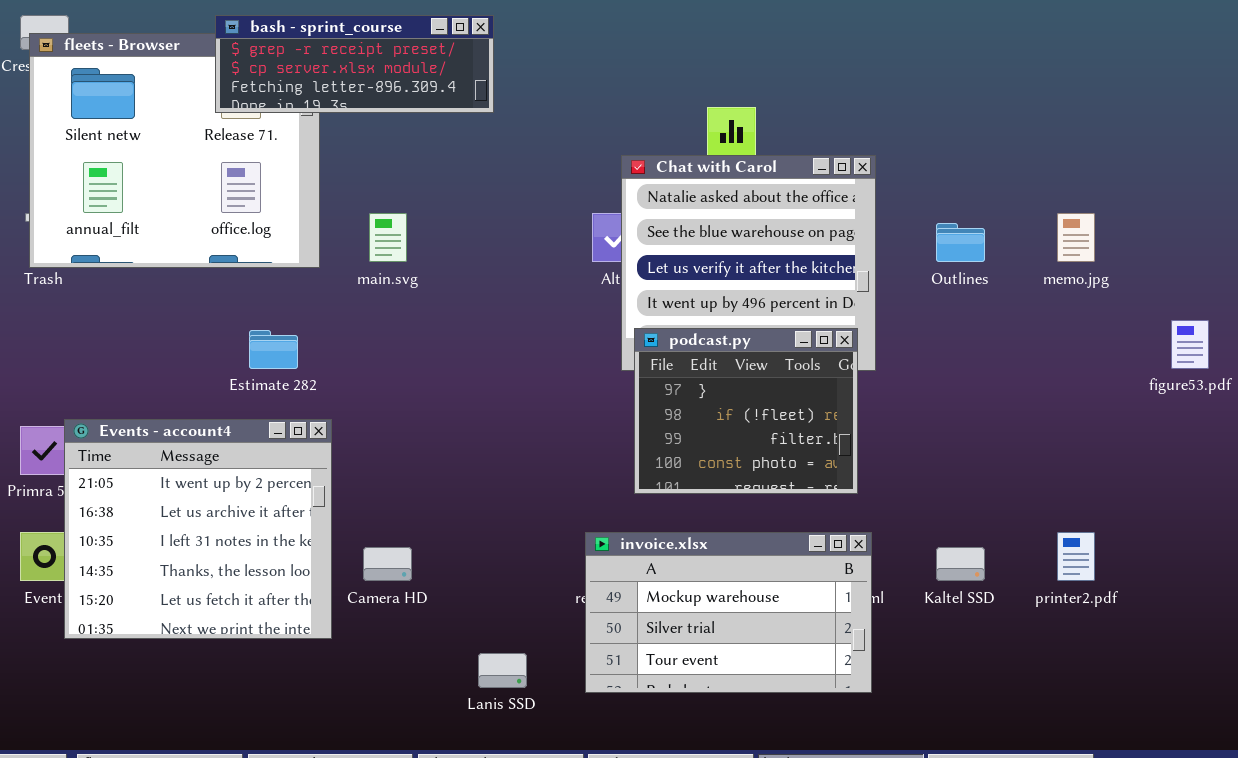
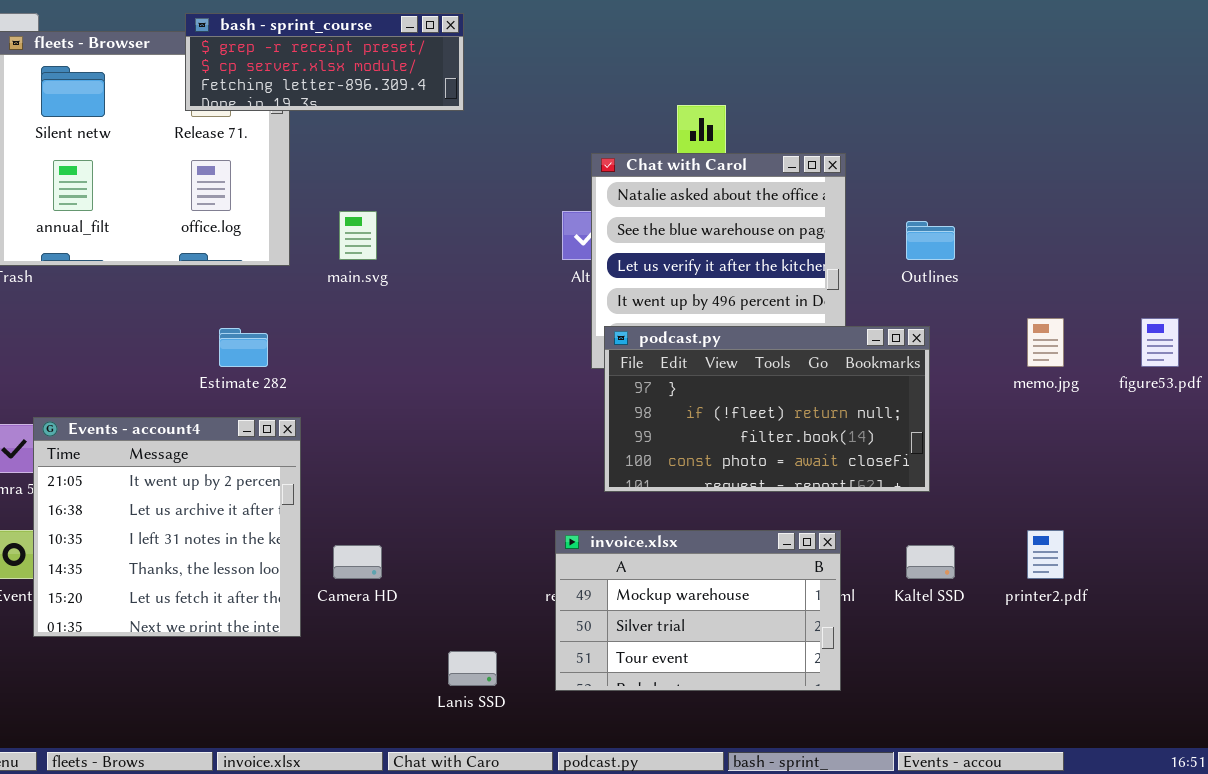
memo.jpg: [1057,213,1095,262] -> [1027,318,1064,367], moved
podcast.py: [634,328,858,494] -> [604,326,930,492], resized

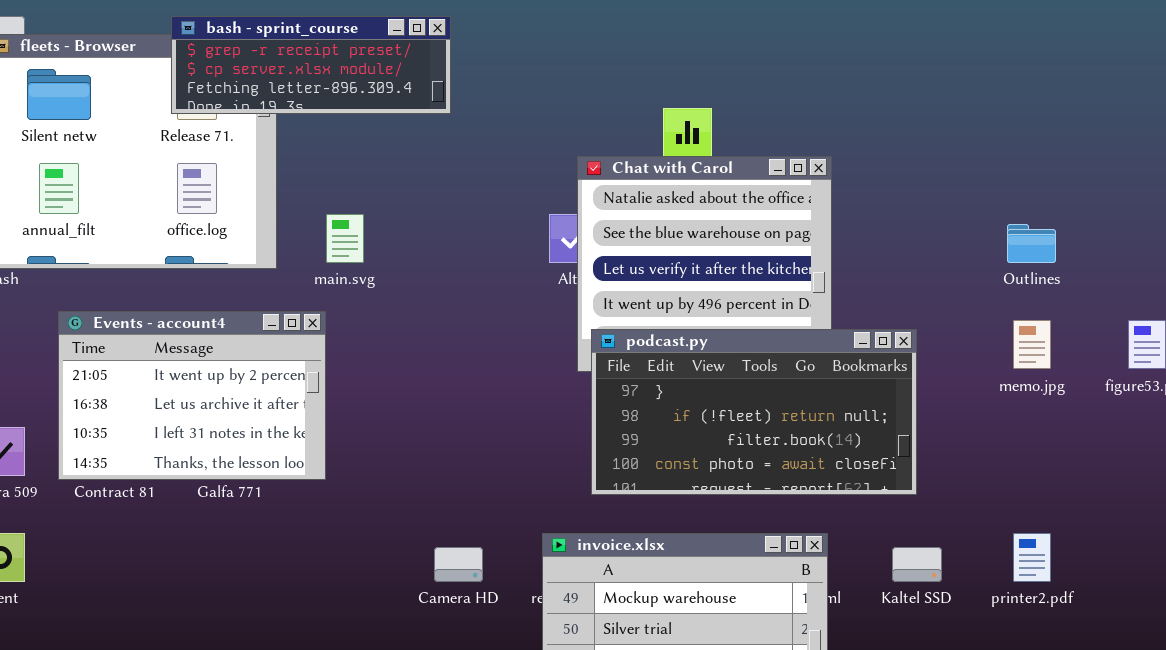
Outlines: [906,221,955,260] -> [1007,224,1056,263], moved
Events - account4: [33,417,301,637] -> [58,311,326,480], moved, resized
Camera HD: [333,545,382,579] -> [434,547,483,582], moved

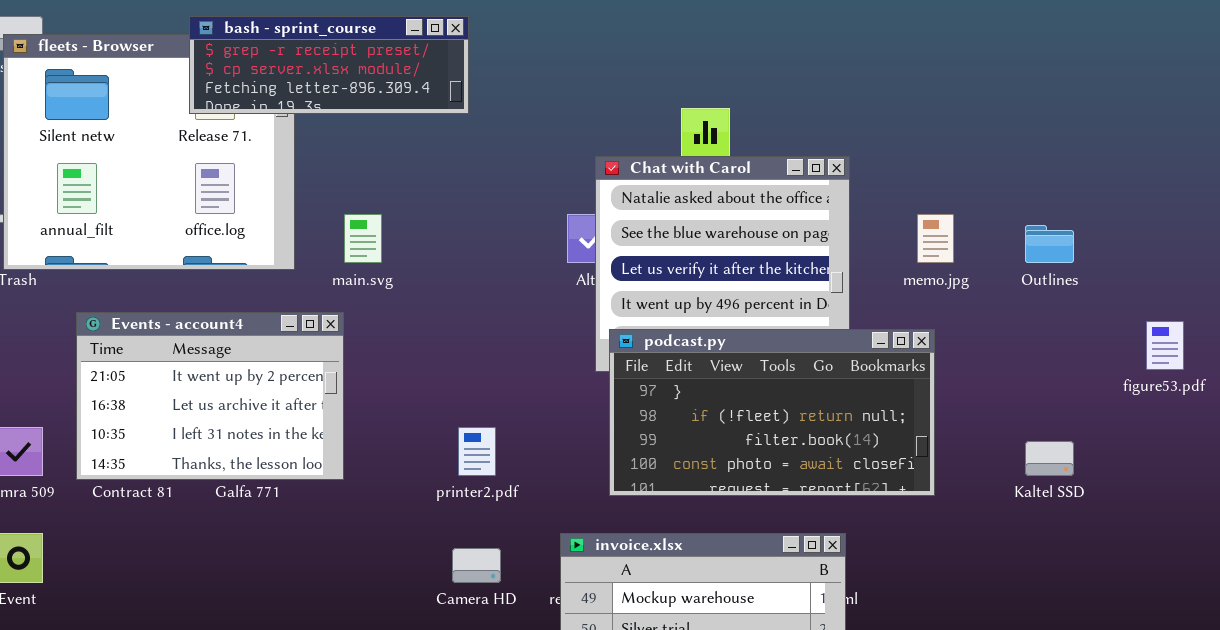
memo.jpg: [1013,320,1051,369] -> [917,214,954,263], moved
printer2.pdf: [1013,533,1051,582] -> [458,427,496,476], moved
Kaltel SSD: [892,547,942,582] -> [1025,441,1074,476], moved

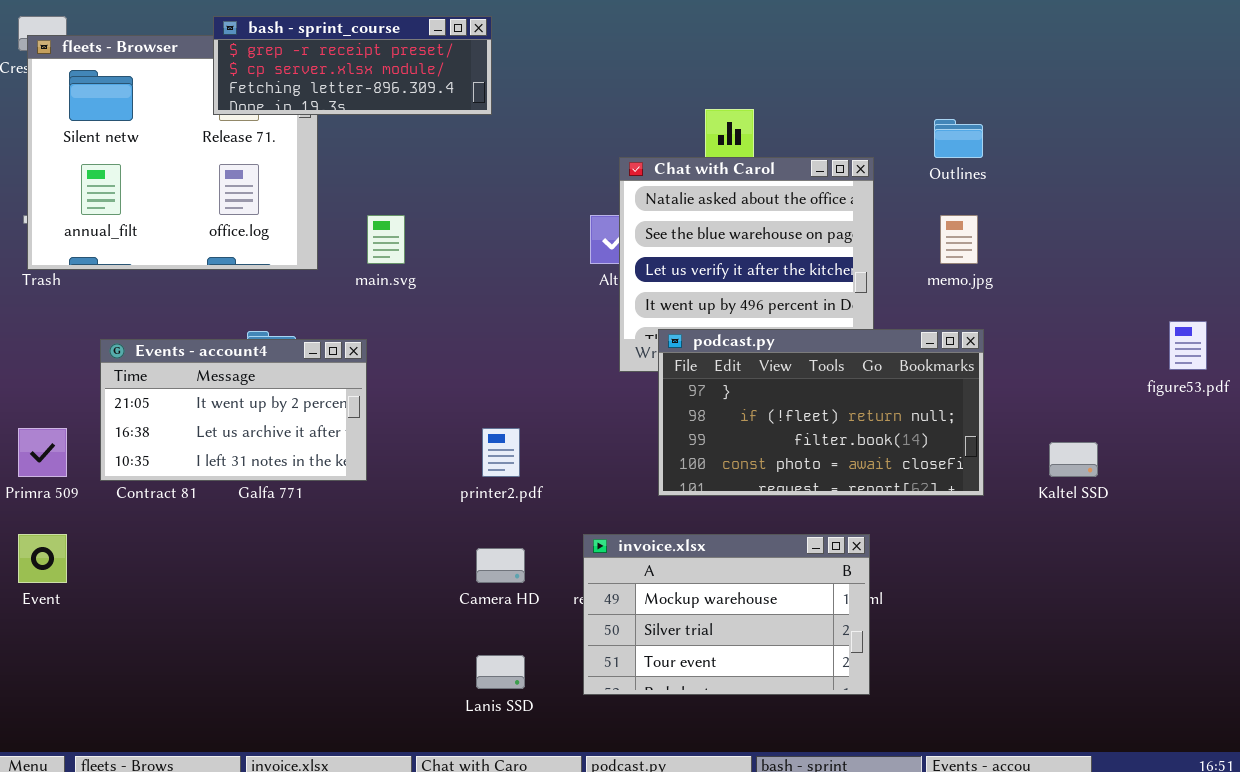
Outlines: [1025,225,1074,263] -> [934,119,983,158], moved
Events - account4: [76,312,344,480] -> [100,339,367,481], resized
podcast.py: [609,329,935,496] -> [658,329,984,496], moved

